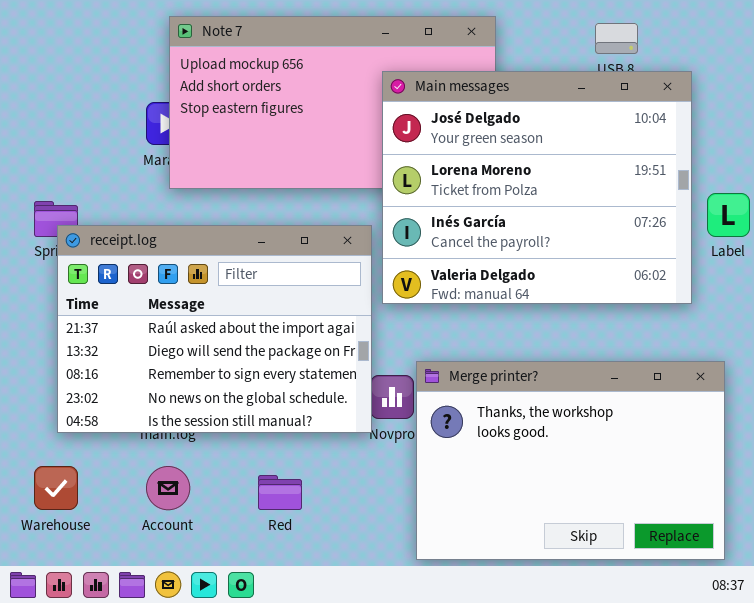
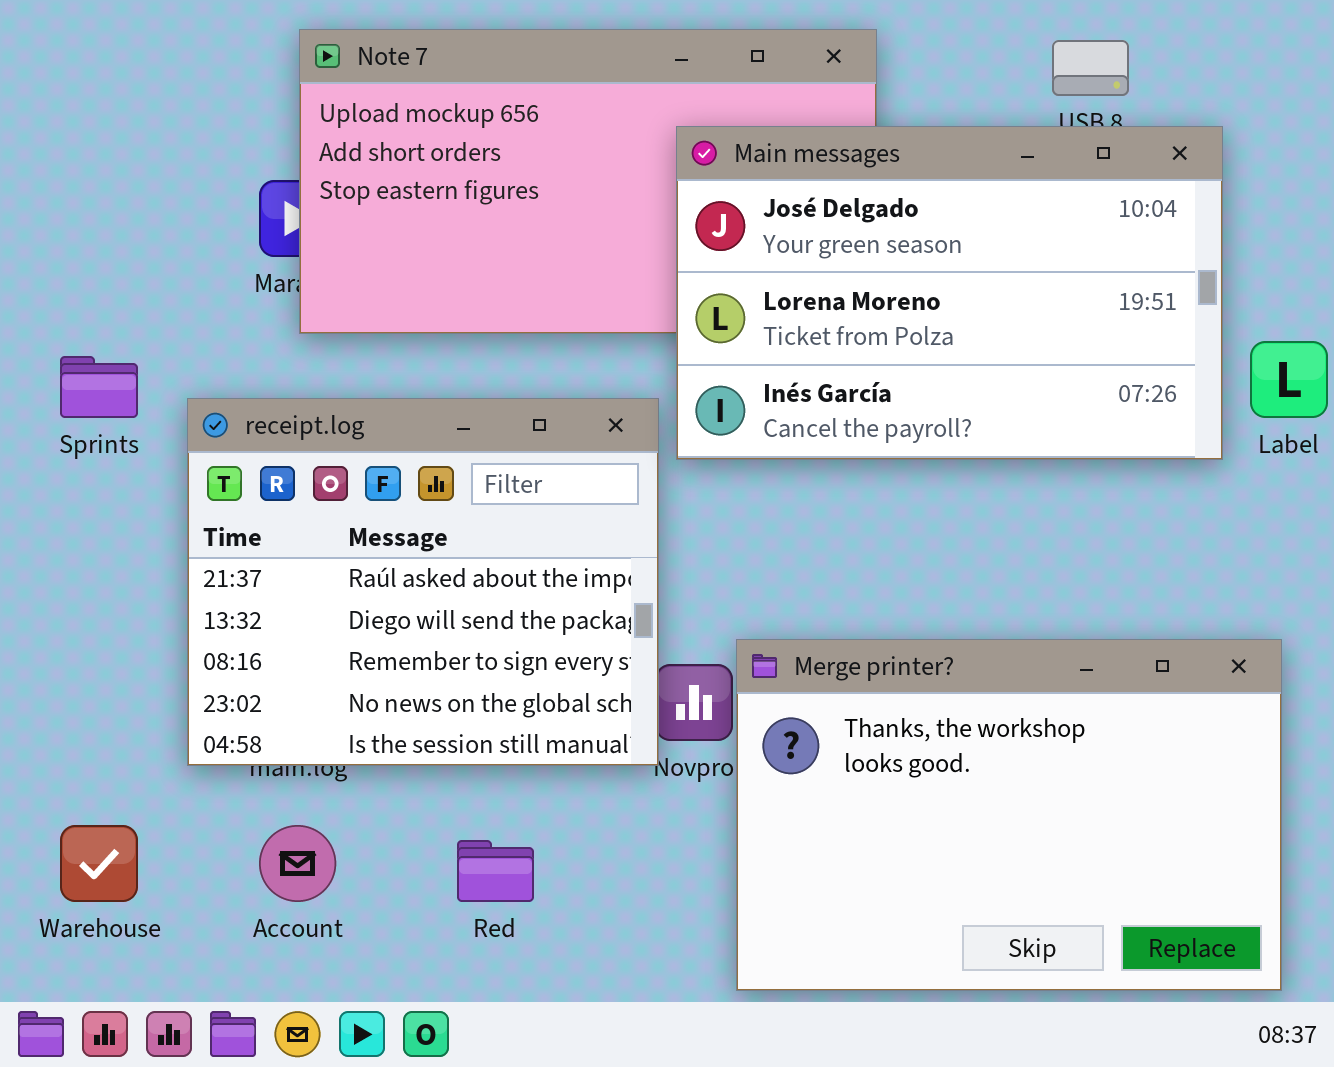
Main messages: [382,71,692,304] -> [676,126,1223,460], resized
receipt.log: [57,225,372,433] -> [187,398,659,766], resized

